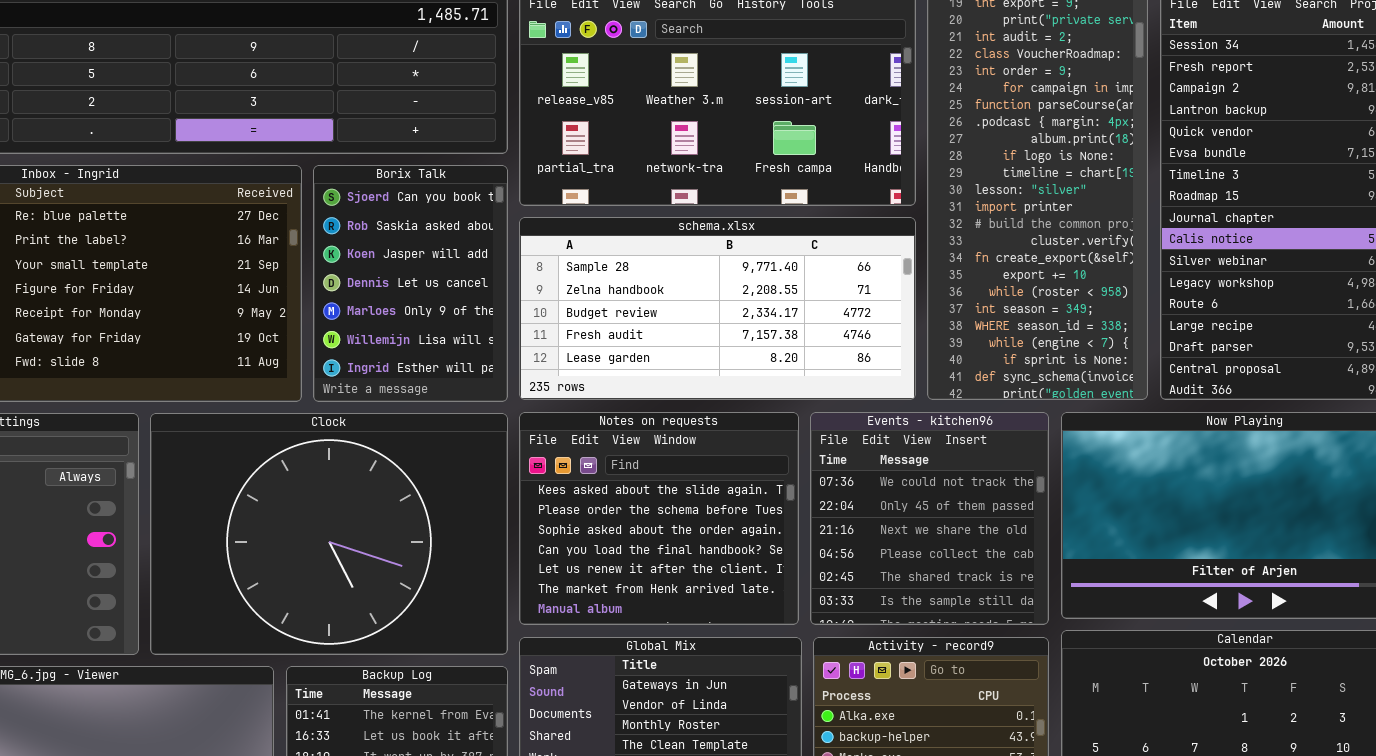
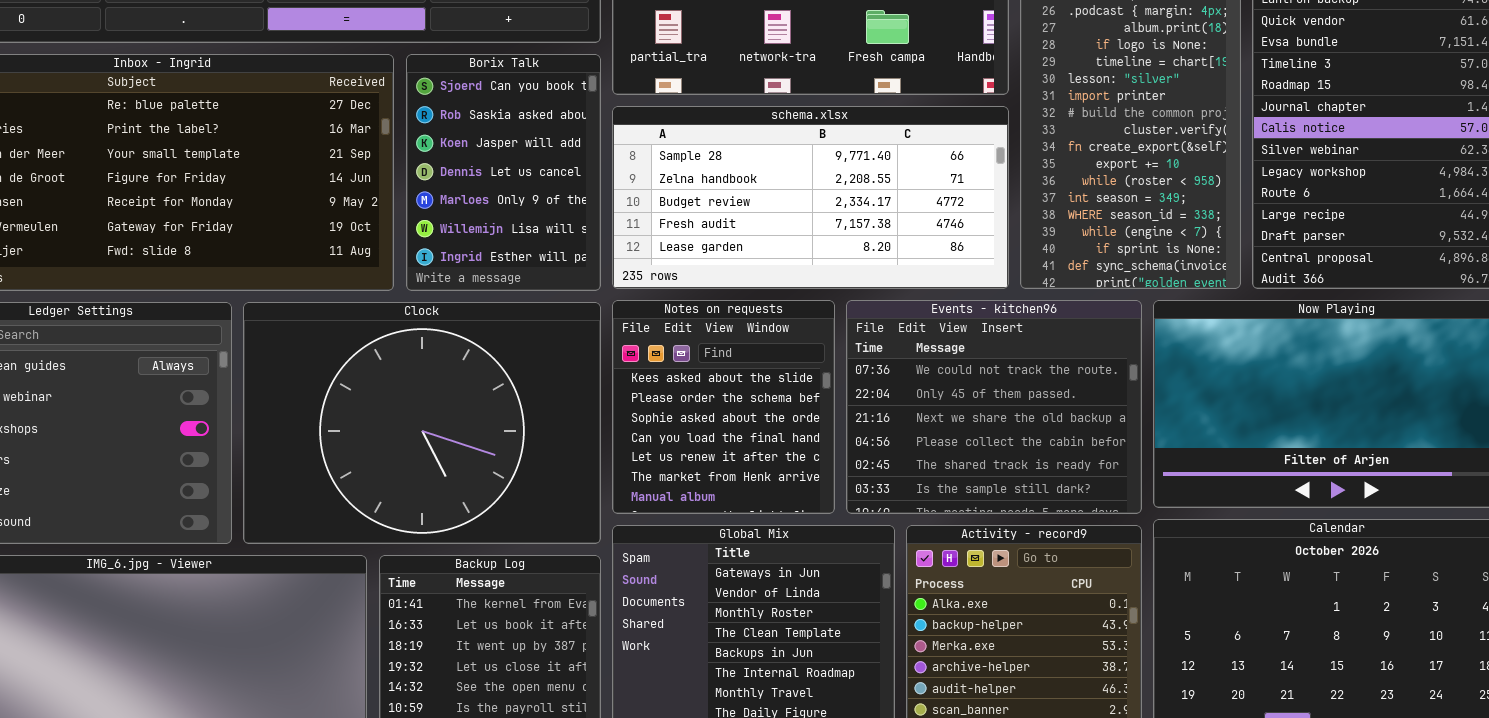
Notes on requests: [519,412,799,625] -> [612,300,835,514], resized
Events - kitchen96: [810,412,1049,625] -> [846,300,1142,514], resized

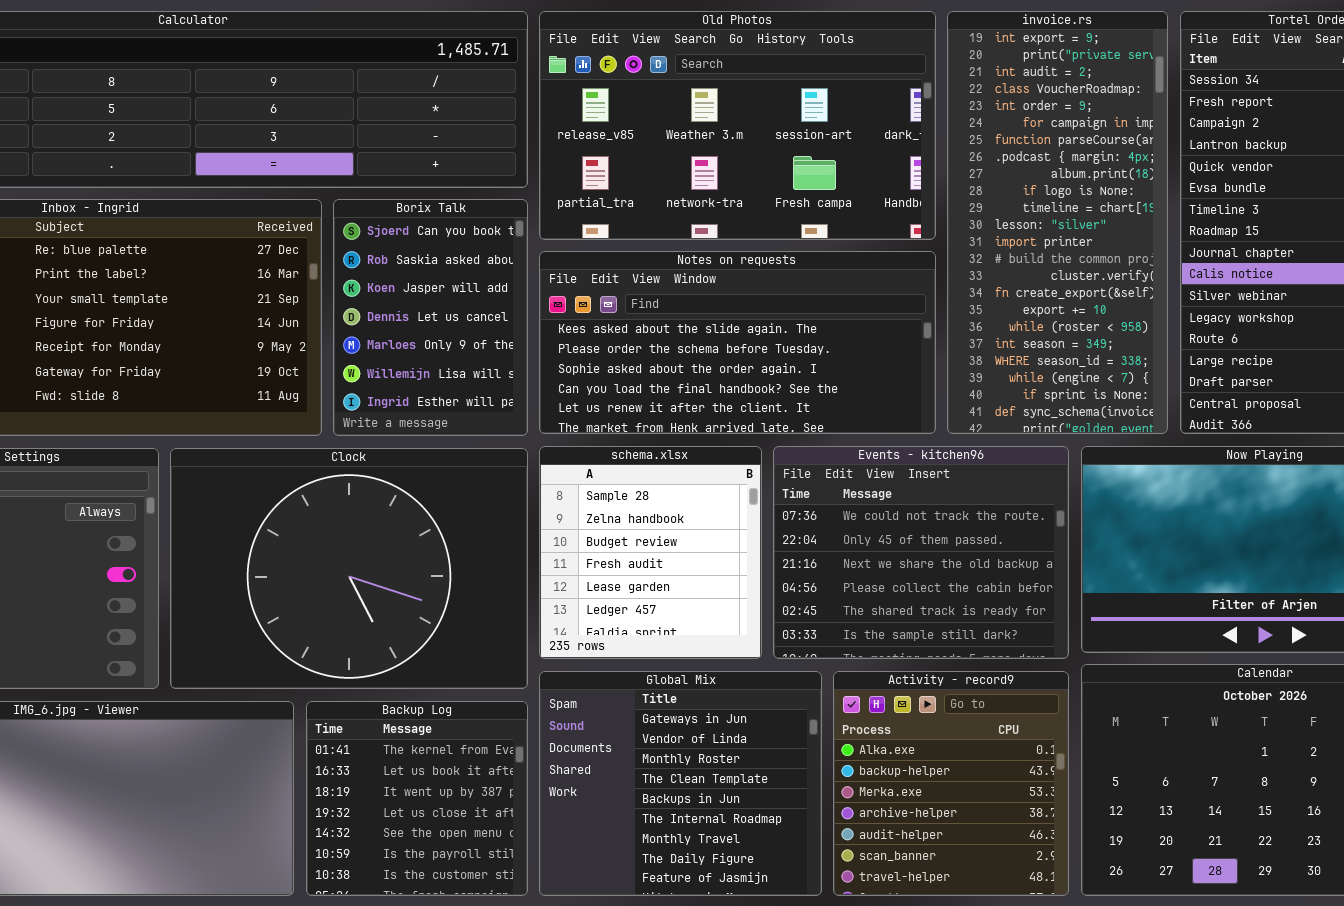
schema.xlsx: [612,106,1009,289] -> [539,446,762,659], moved, resized
Notes on requests: [612,300,835,514] -> [539,251,936,434], moved, resized

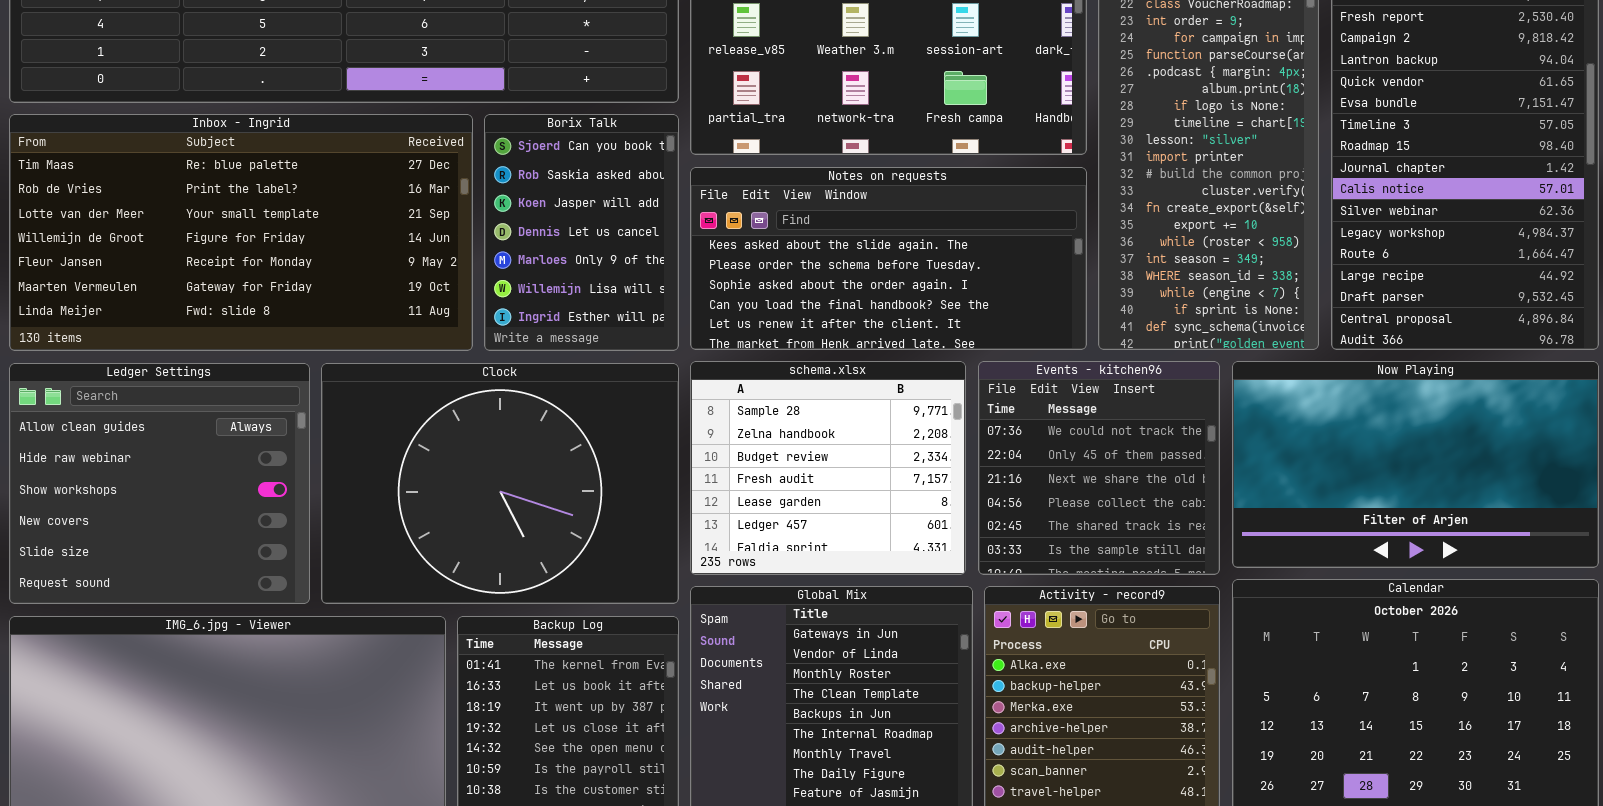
schema.xlsx: [539,446,762,659] -> [690,361,966,575], resized
Events - kitchen96: [773,446,1069,659] -> [978,361,1220,575], resized

